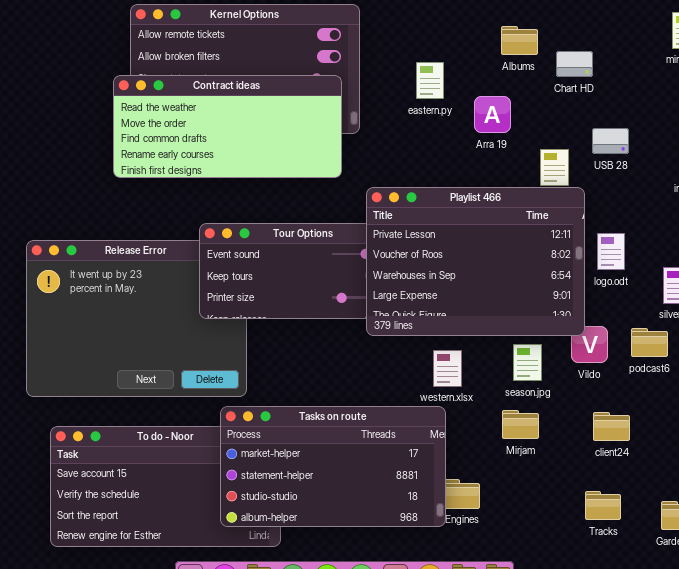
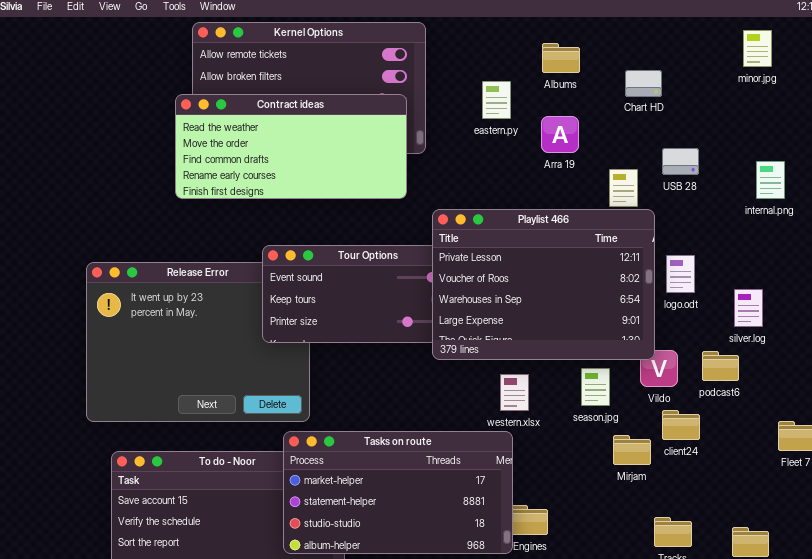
Albums: [501,26,538,55] -> [542,43,580,73], moved
Mirjam: [502,410,539,439] -> [613,435,651,465], moved
client24: [593,412,630,441] -> [662,410,700,440], moved

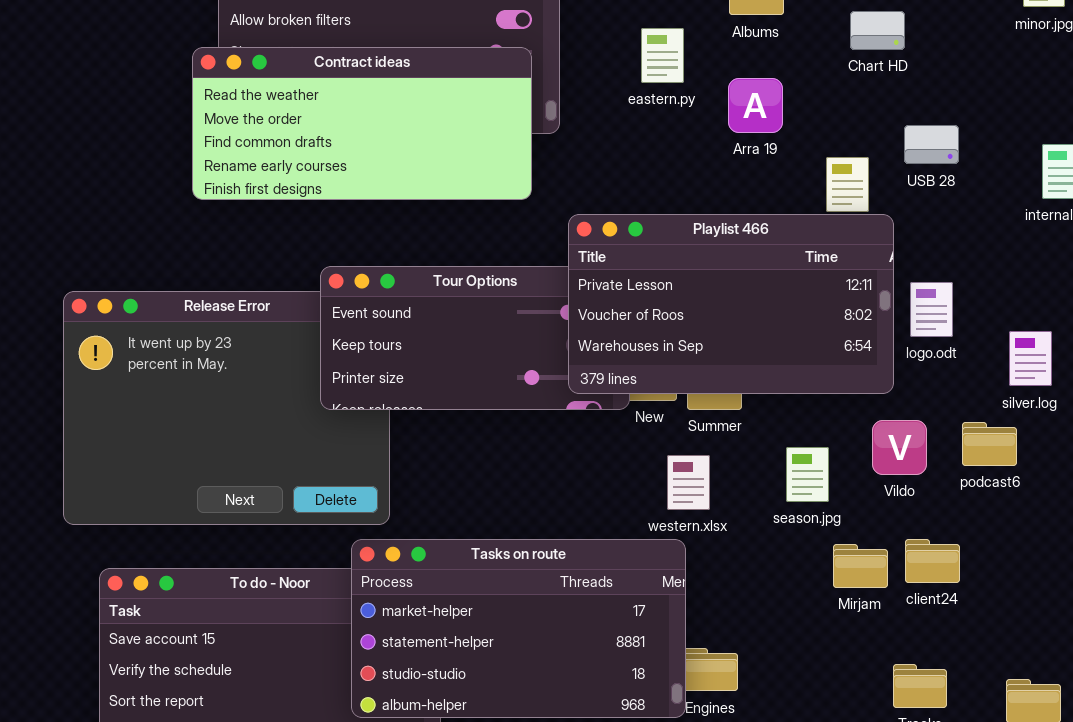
Playlist 466: [432,209,655,360] -> [568,214,894,394], resized
client24: [662,410,700,440] -> [905,539,960,583], moved

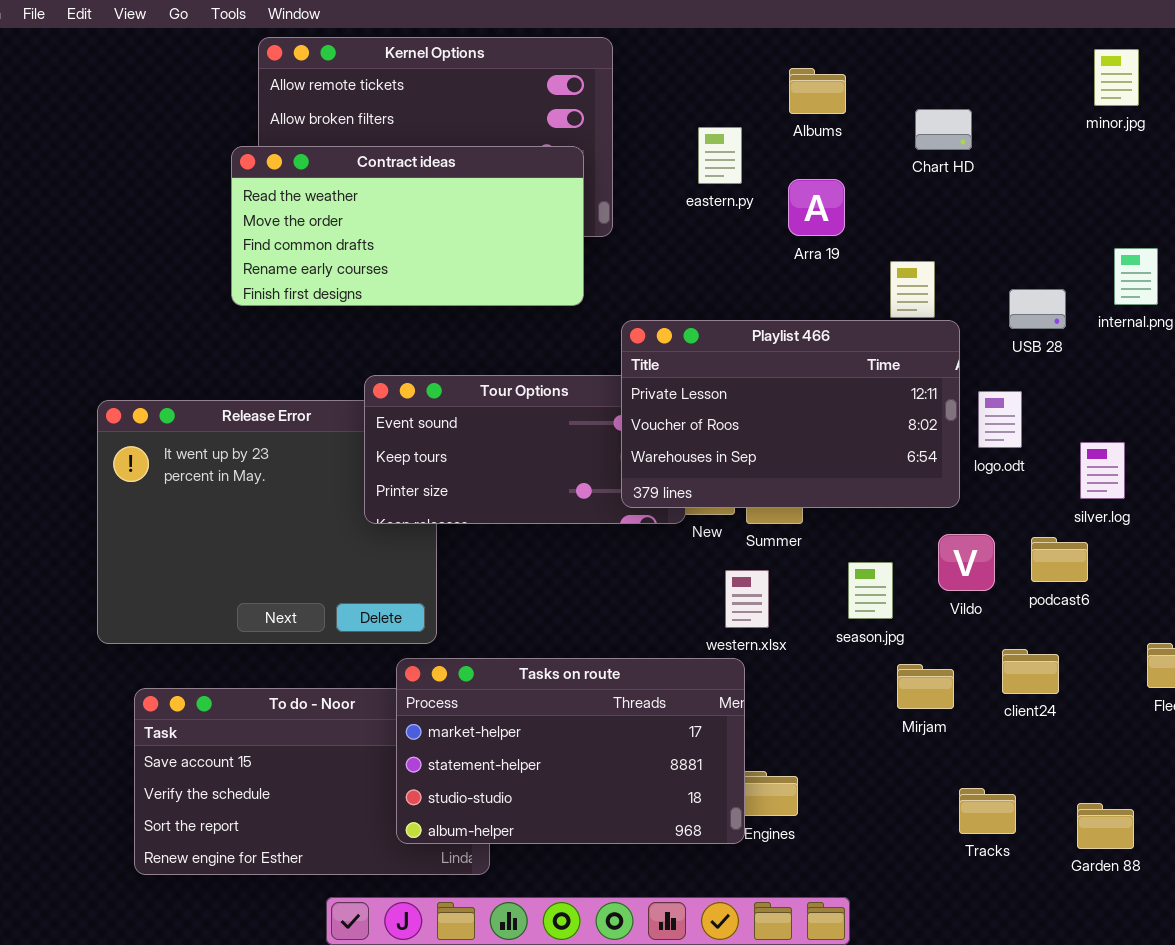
USB 28: [904,125,959,164] -> [1009,289,1066,329], moved
client24: [905,539,960,583] -> [1002,649,1059,694], moved

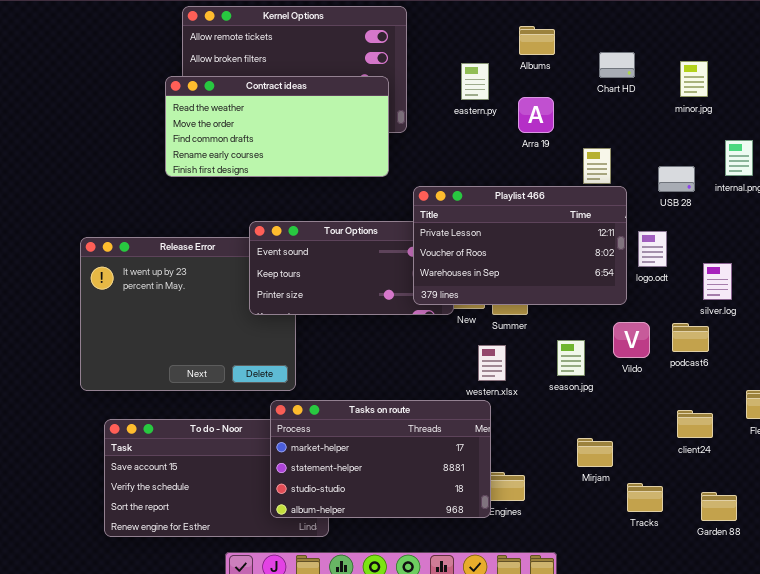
minor.jpg: [1094,49,1139,106] -> [680,61,708,97], moved
client24: [1002,649,1059,694] -> [677,410,713,438], moved
Mirjam: [897,664,954,709] -> [577,438,613,467], moved

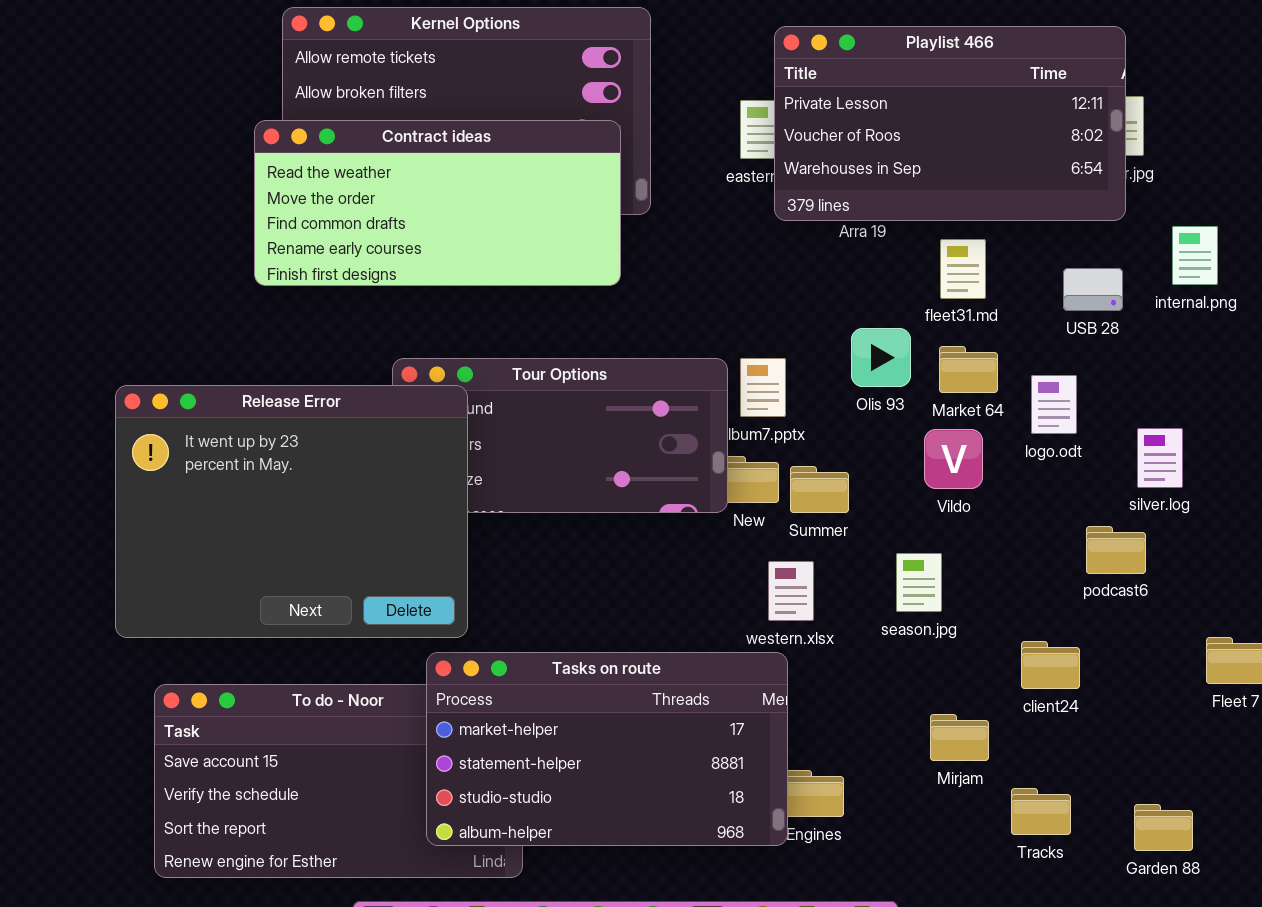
Playlist 466: [413,186,627,305] -> [774,26,1126,221], moved
Release Error: [80,237,296,391] -> [115,385,468,638], raised
Vildo: [613,322,650,358] -> [924,429,983,489], moved
client24: [677,410,713,438] -> [1021,641,1080,689], moved

